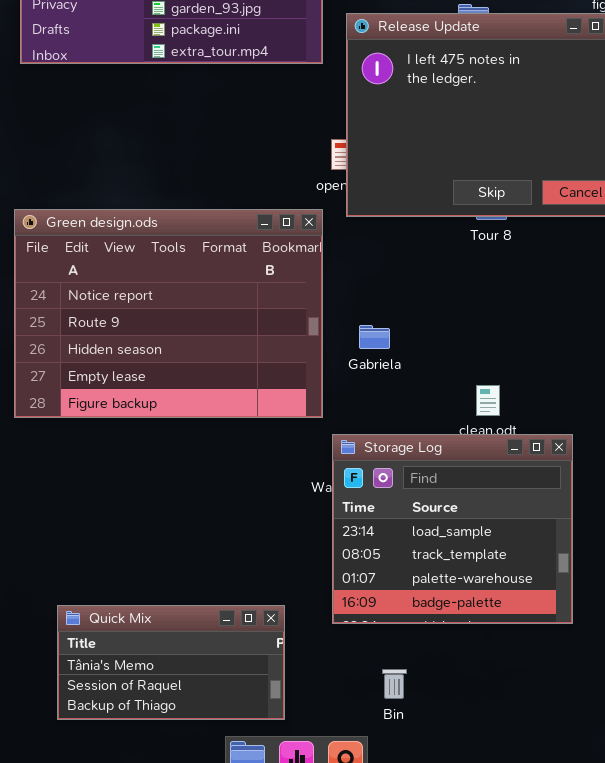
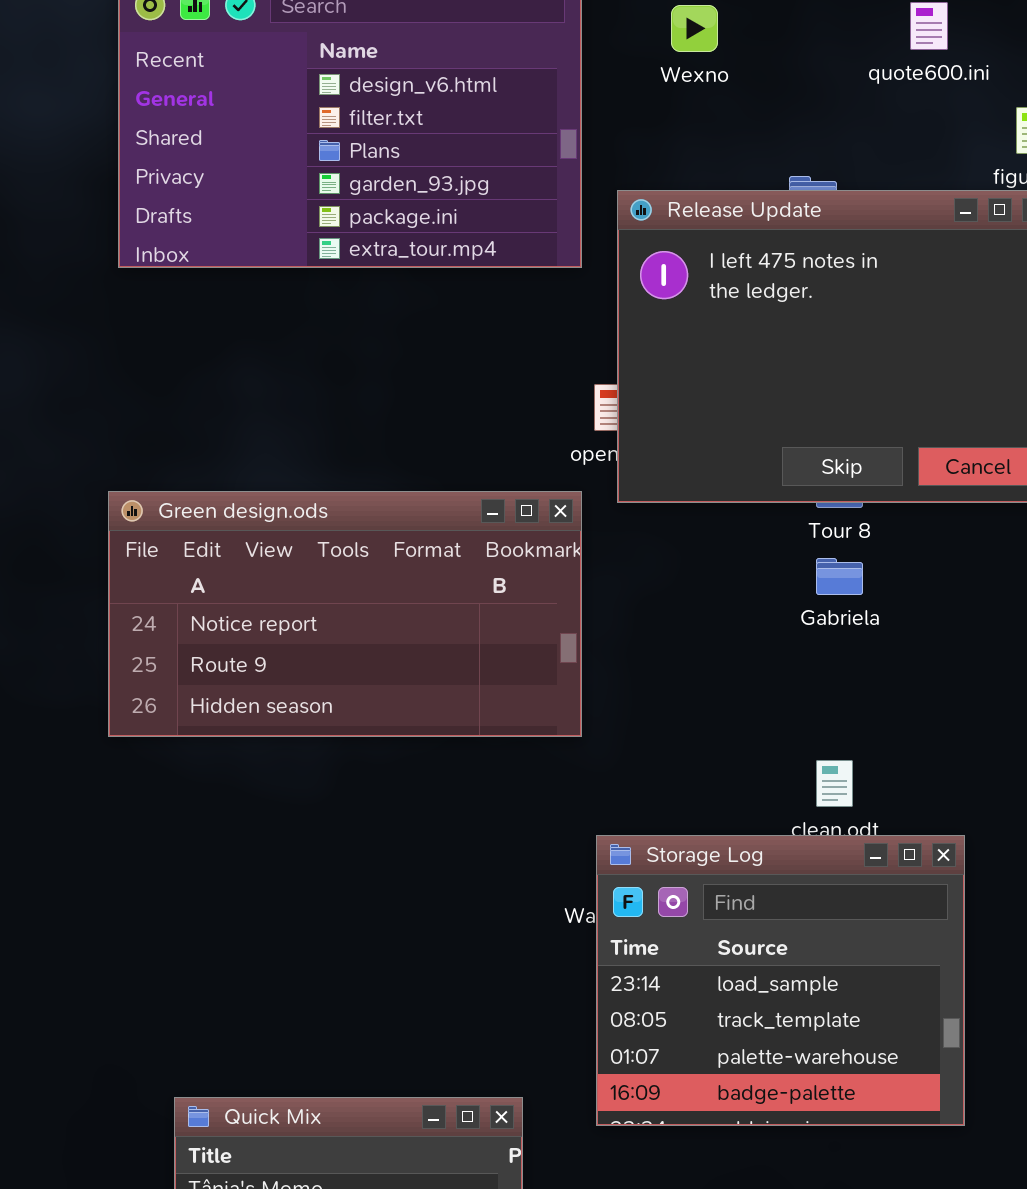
Green design.ods: [14,209,323,418] -> [108,491,582,737], resized
Gabriela: [359,325,390,349] -> [816,558,863,595], moved

